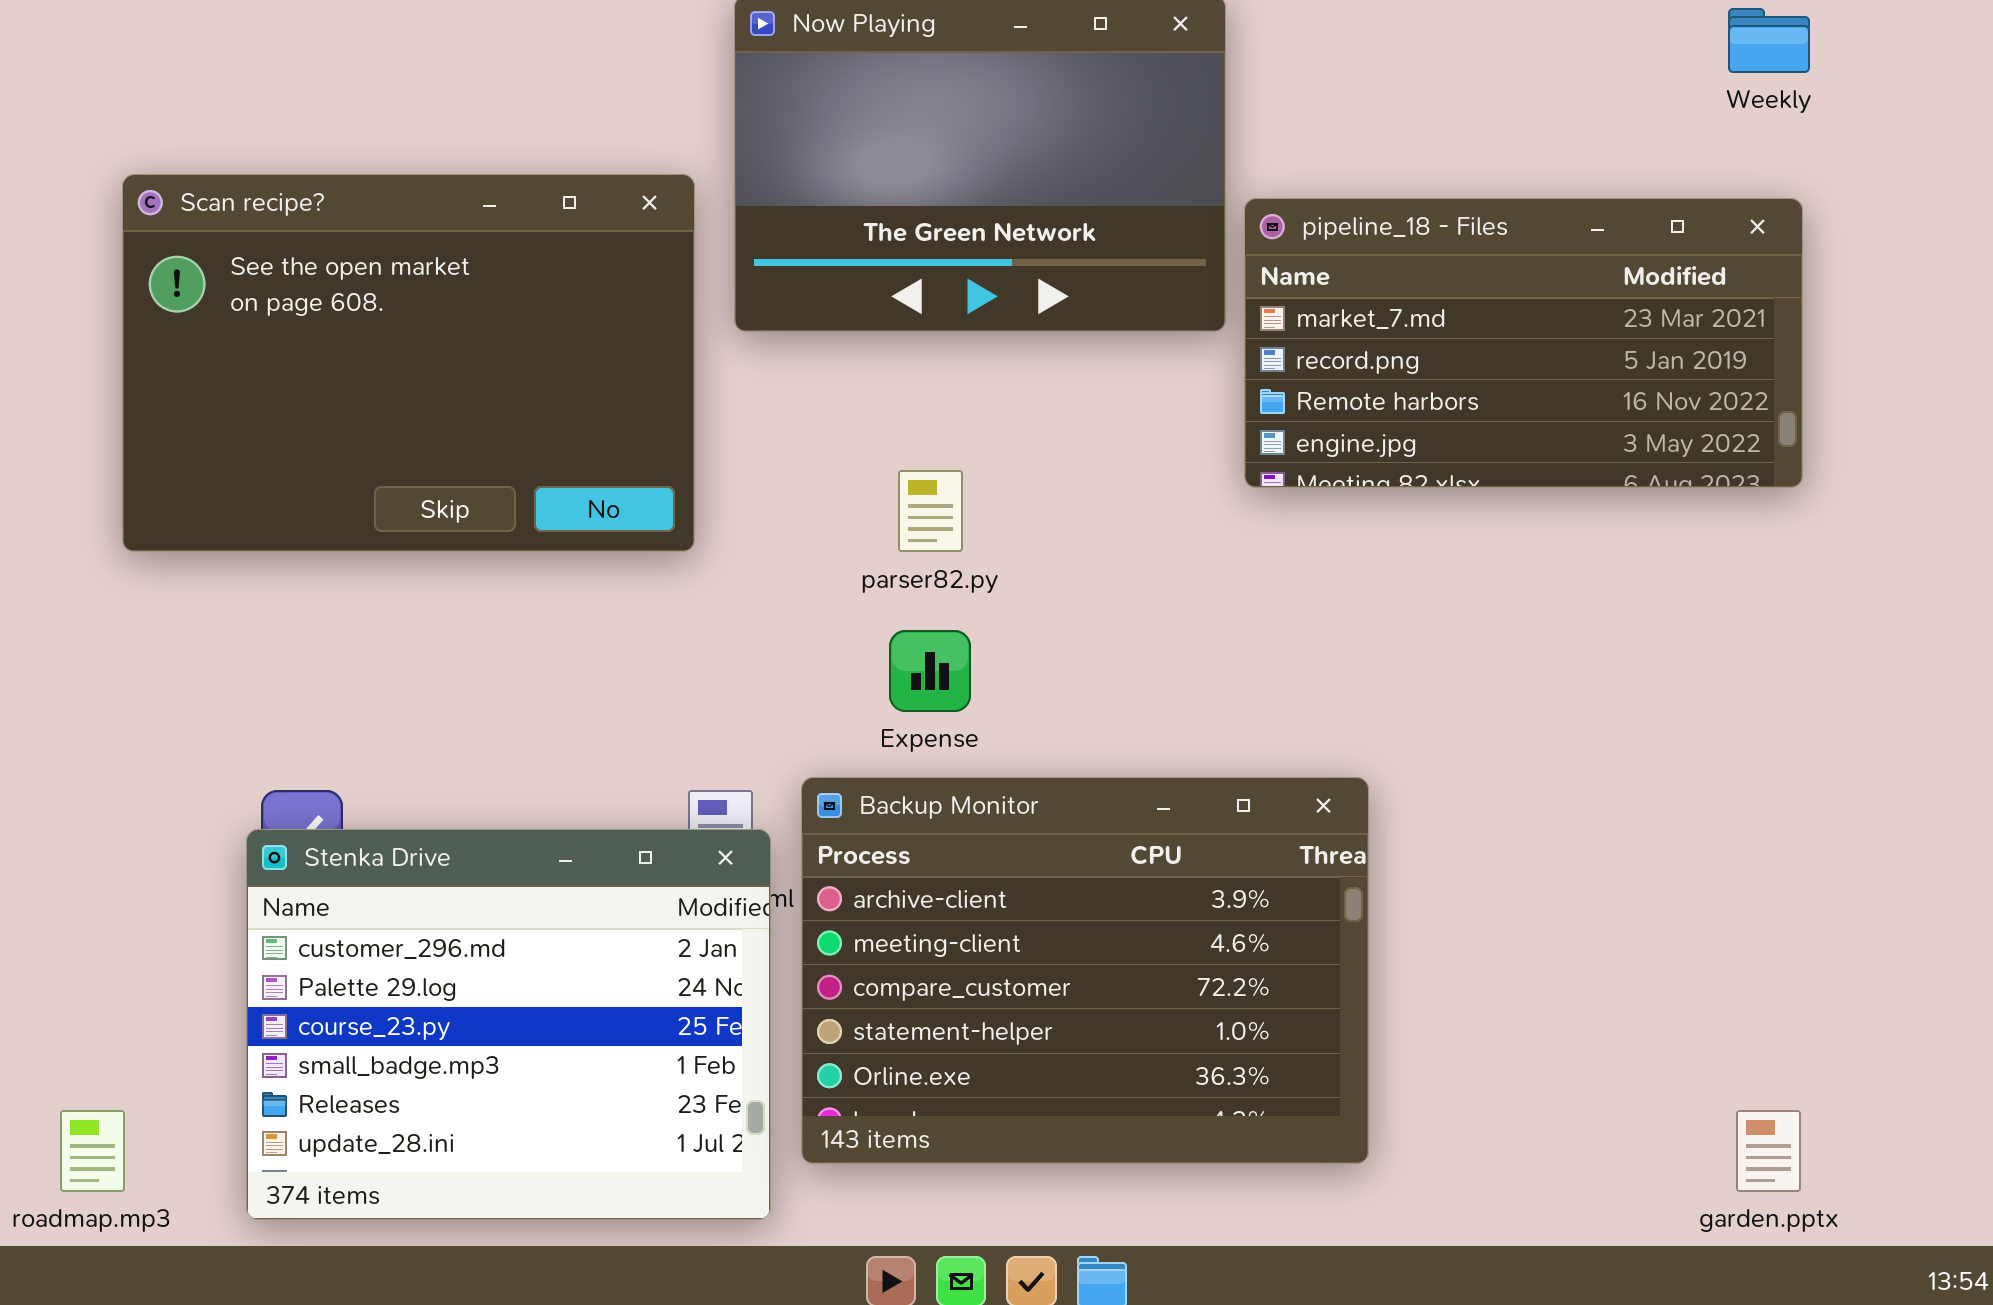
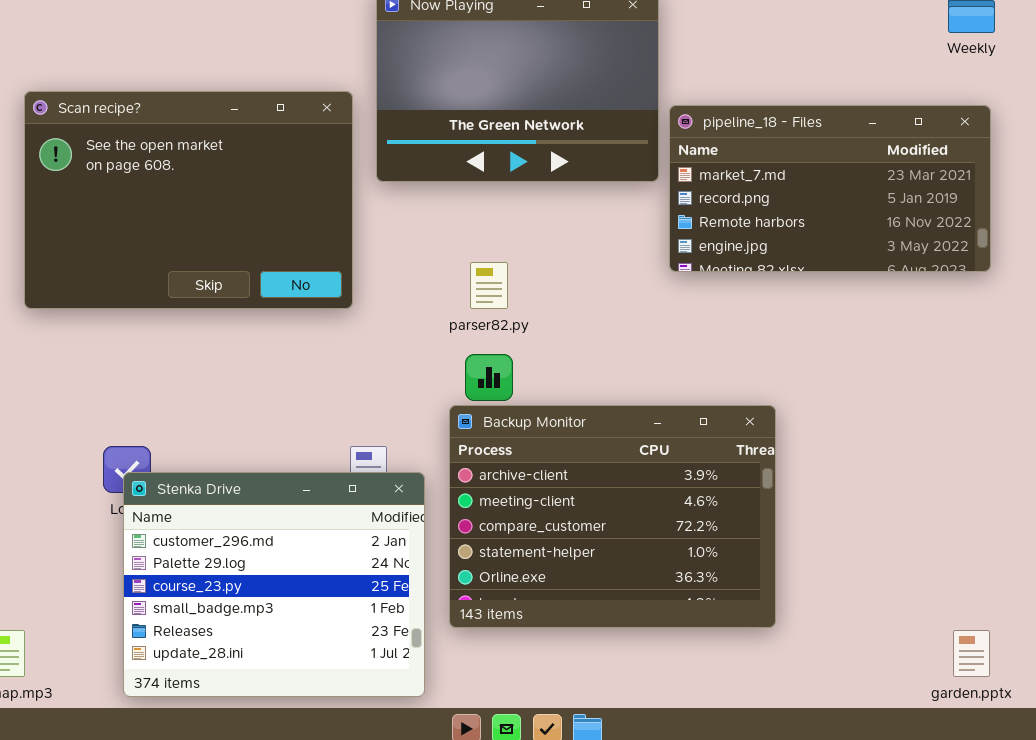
Backup Monitor: [801,777,1369,1164] -> [449,405,776,628], moved
Stenka Drive: [246,829,771,1220] -> [123,472,425,697], moved

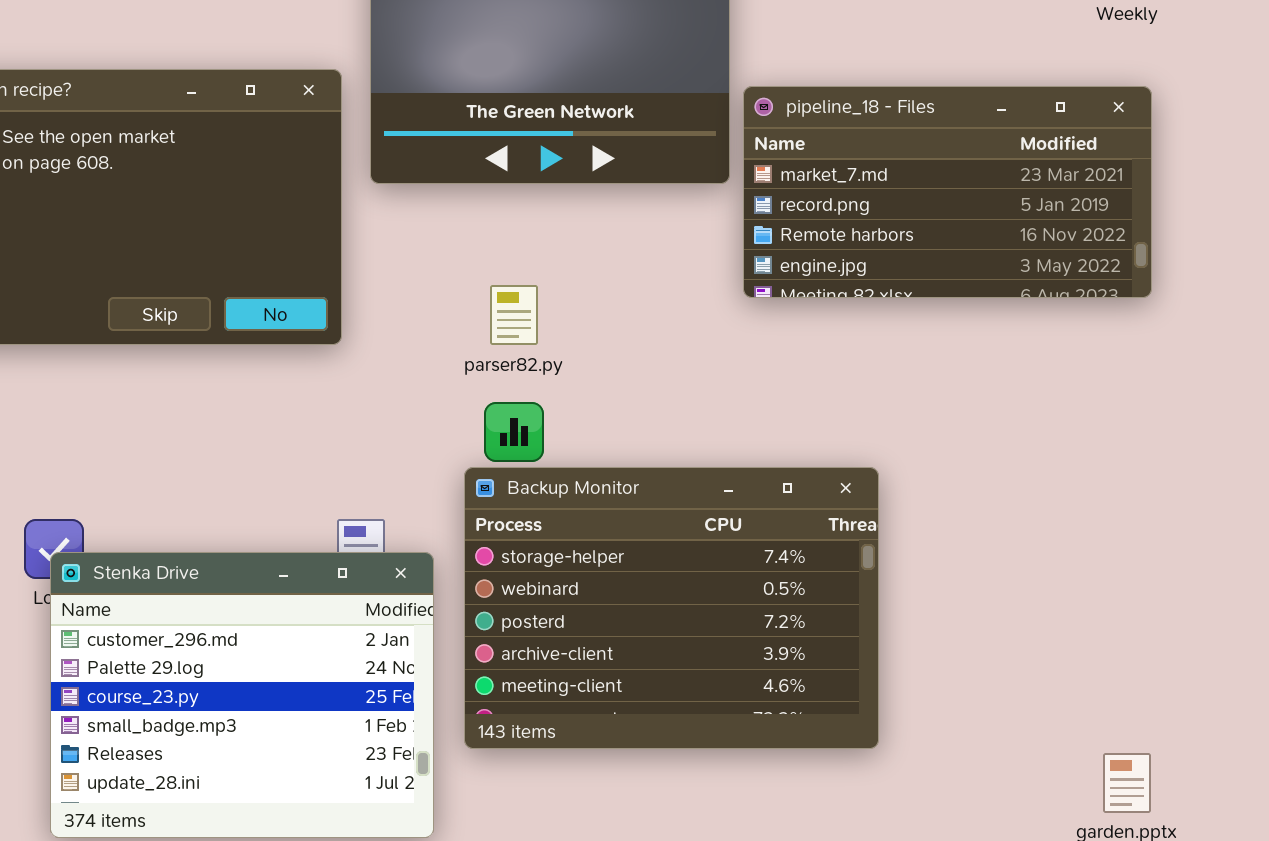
Backup Monitor: [449,405,776,628] -> [464,467,879,749], scrolled up 3 rows

